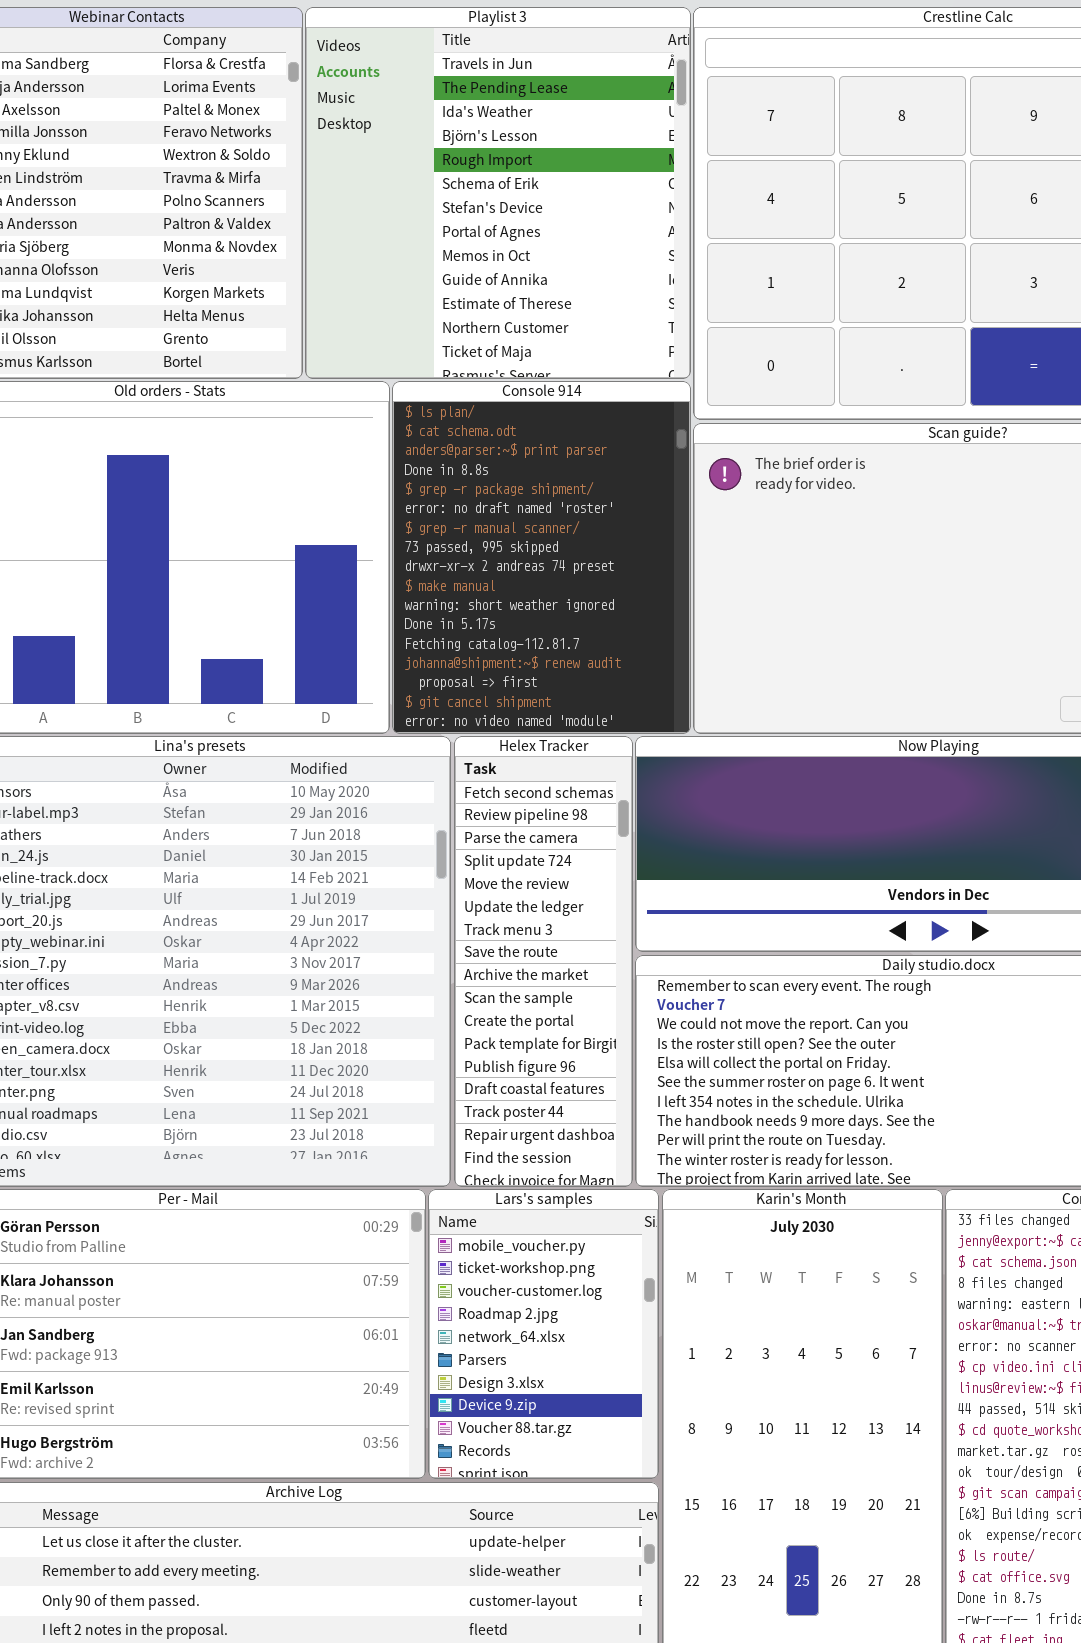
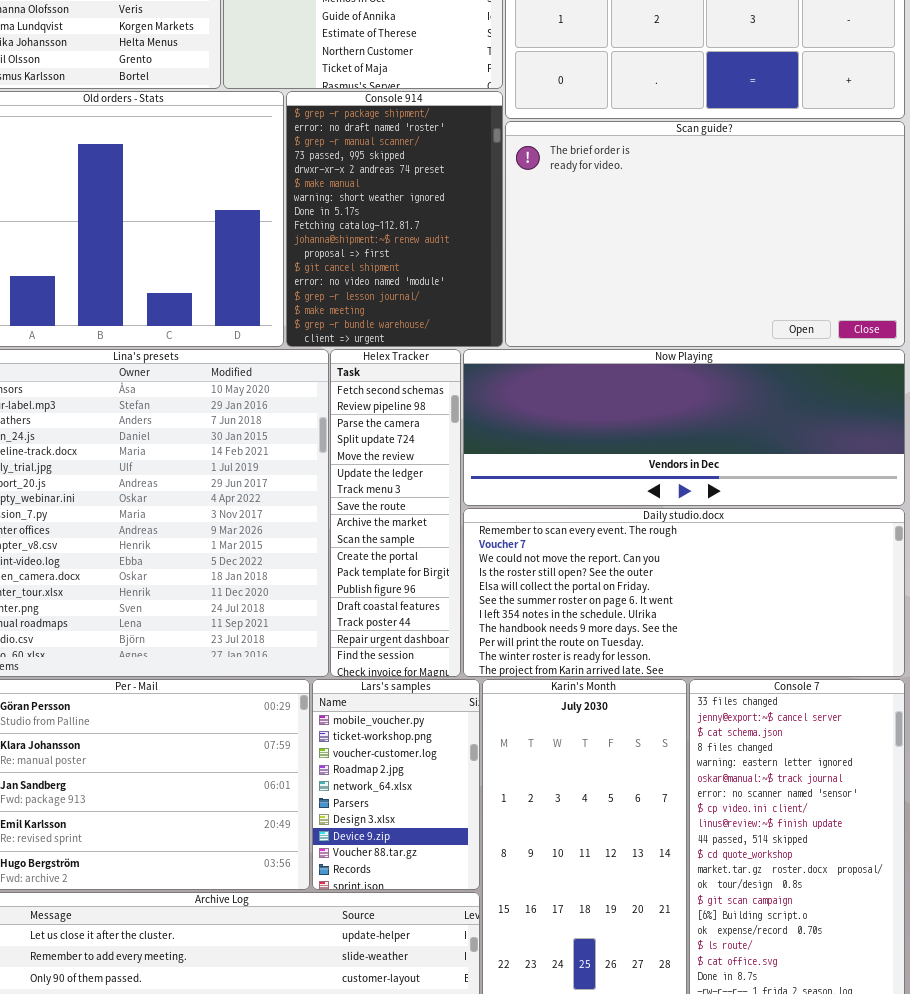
Console 914: [392,381,691,734] -> [286,91,503,347], scrolled down 4 rows

